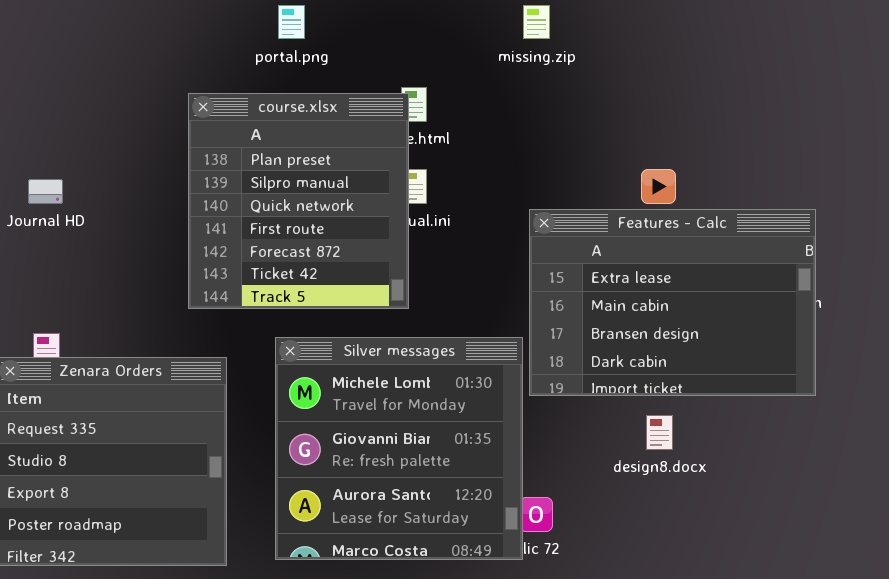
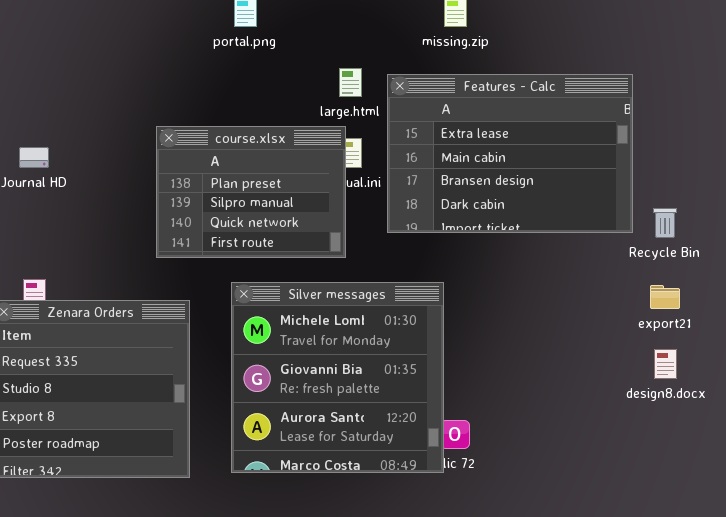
course.xlsx: [188,93,409,309] -> [156,126,346,258], resized
Features - Calc: [529,209,816,396] -> [387,74,633,233], moved
design8.docx: [646,415,673,450] -> [654,349,677,379], moved

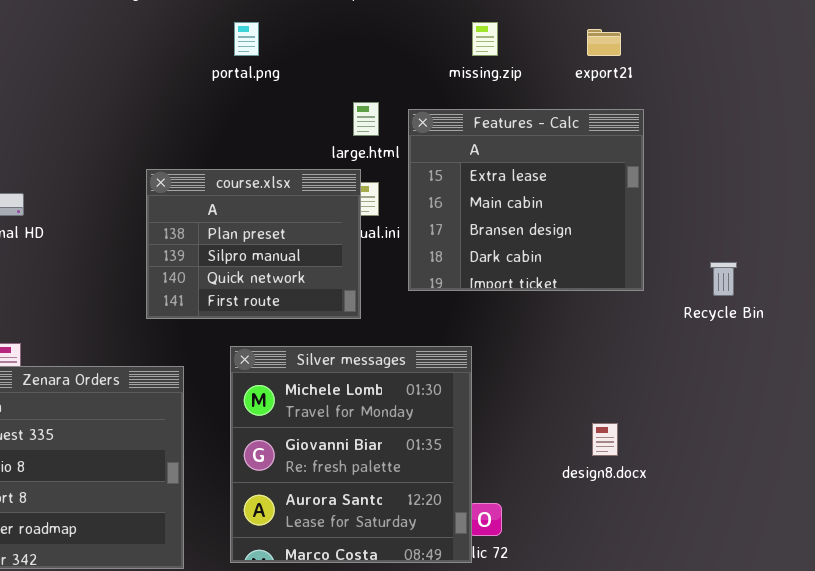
Features - Calc: [387,74,633,233] -> [408,109,644,291], resized
export21: [650,285,680,309] -> [587,29,621,56], moved
design8.docx: [654,349,677,379] -> [592,423,618,456], moved

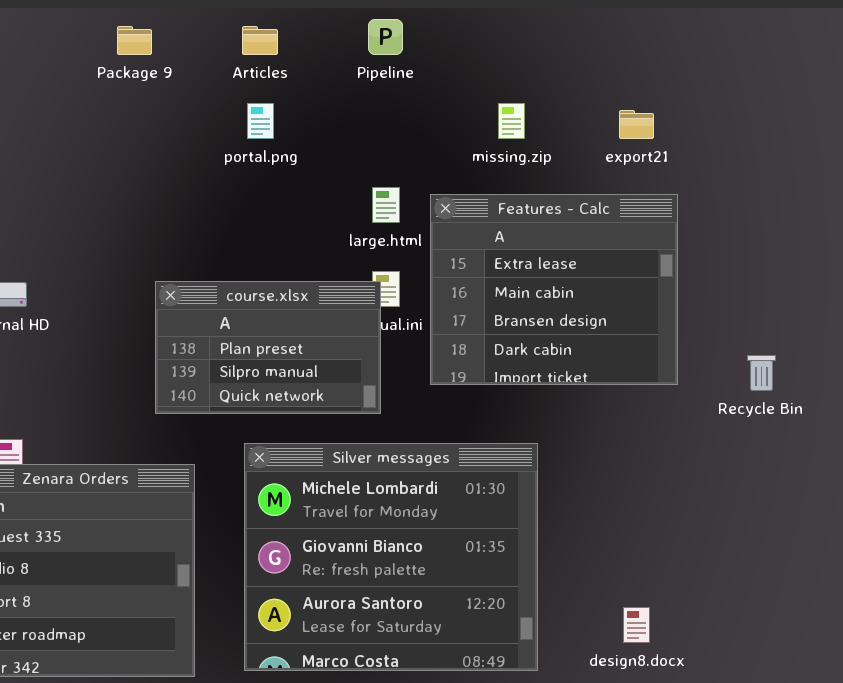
course.xlsx: [146,169,361,319] -> [155,281,381,414], resized
Silver messages: [230,346,472,563] -> [244,443,538,671], resized
design8.docx: [592,423,618,456] -> [623,607,650,643], moved

